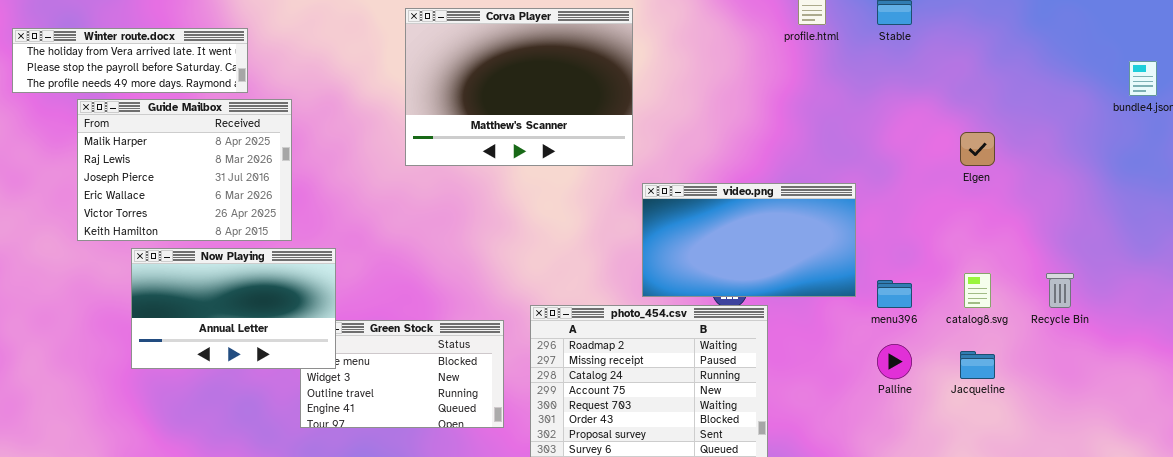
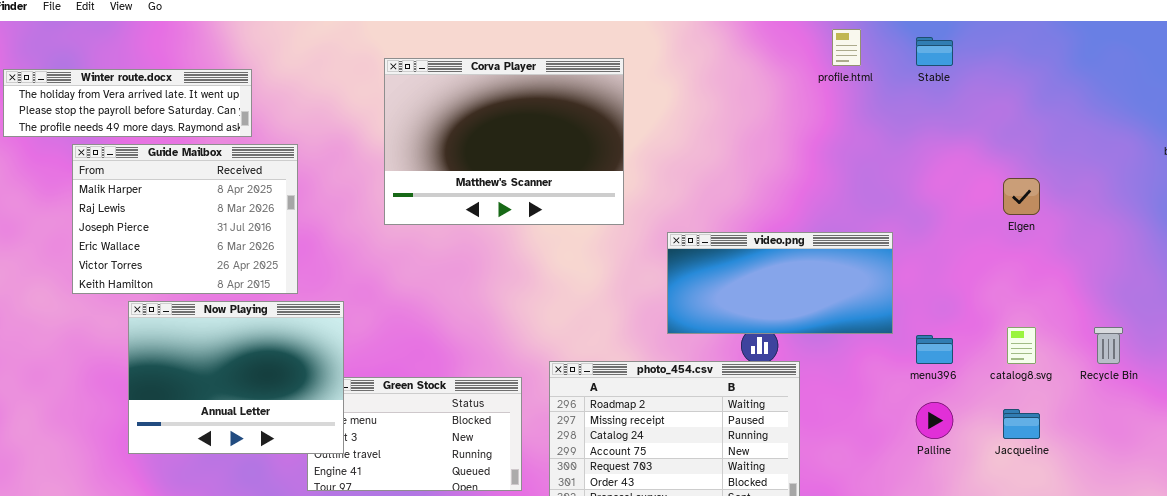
Corva Player: [405,8,633,166] -> [384,58,624,225], moved
video.png: [642,183,856,297] -> [667,232,893,334], resized
Now Playing: [131,248,336,369] -> [128,301,344,454], resized

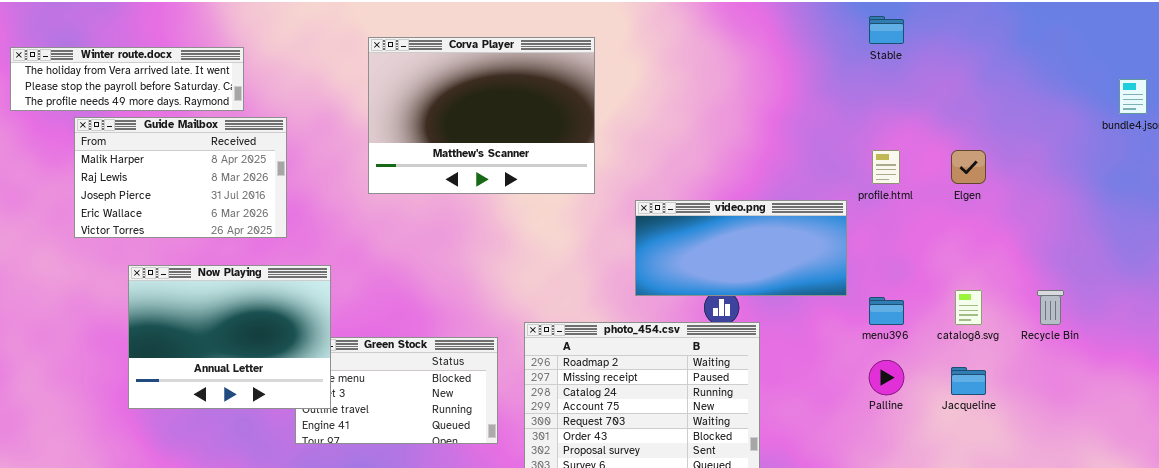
profile.html: [832,29,861,66] -> [872,150,900,184], moved
Guide Mailbox: [72,144,298,294] -> [74,117,287,238], resized

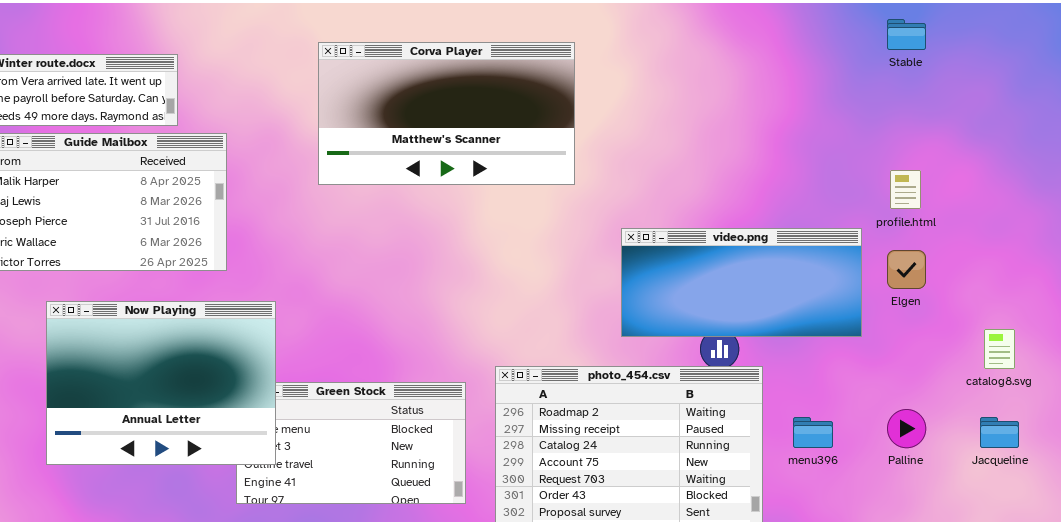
Corva Player: [368,37,595,194] -> [318,42,575,185], resized
Elgen: [951,150,986,184] -> [887,250,926,289], moved
menu396: [869,297,904,325] -> [793,417,833,448], moved

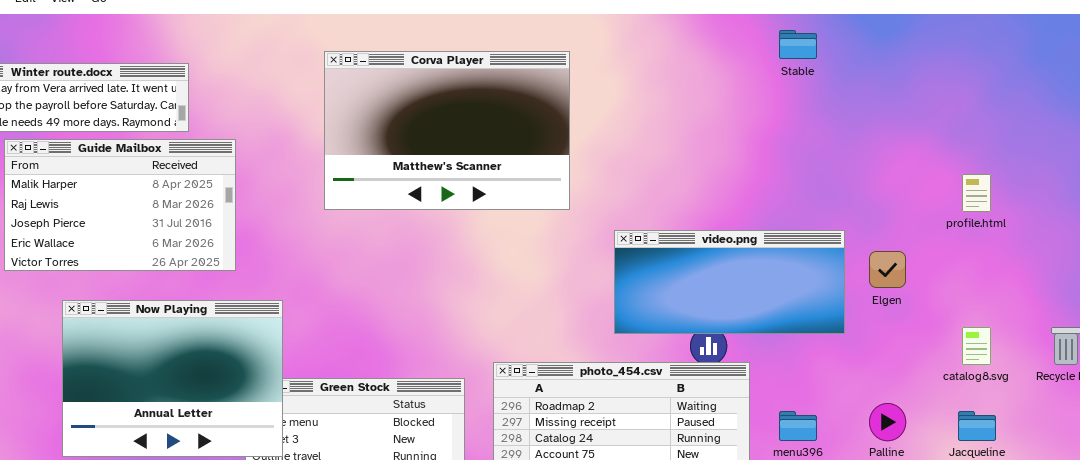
Stable: [887,19,926,50] -> [779,30,817,59], moved
Corva Player: [318,42,575,185] -> [324,51,570,210], resized
profile.html: [890,170,921,209] -> [962,174,991,212], moved

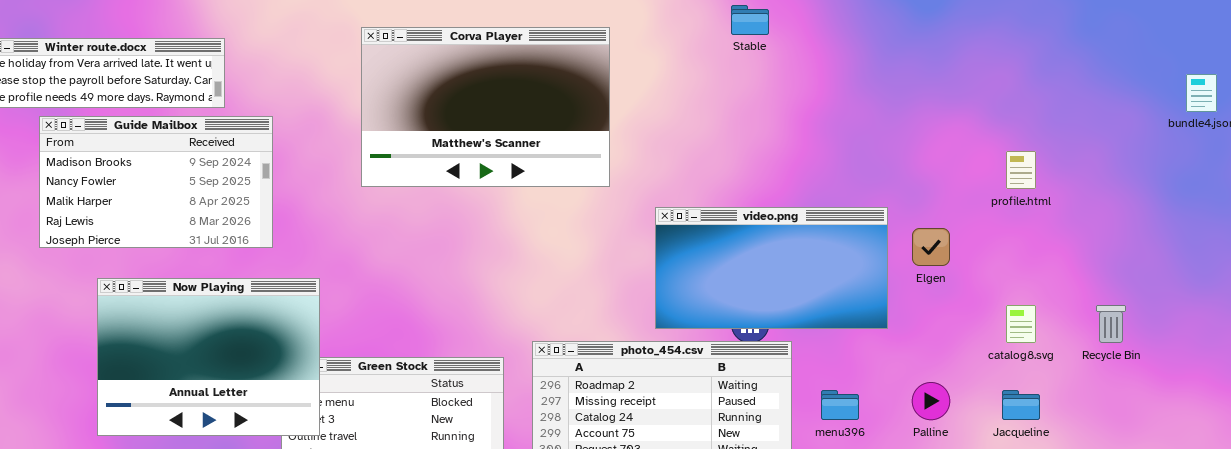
Stable: [779,30,817,59] -> [731,5,769,35], moved
Guide Mailbox: [4,139,236,271] -> [39,116,273,248], scrolled up 2 rows
video.png: [614,230,845,334] -> [655,207,888,329], resized

